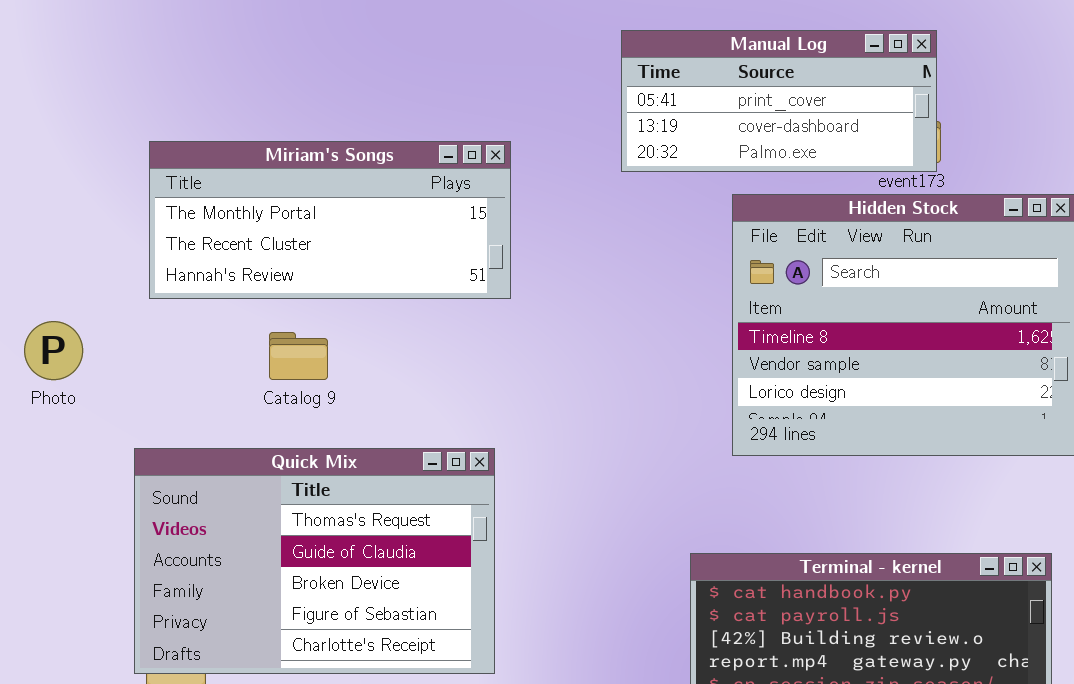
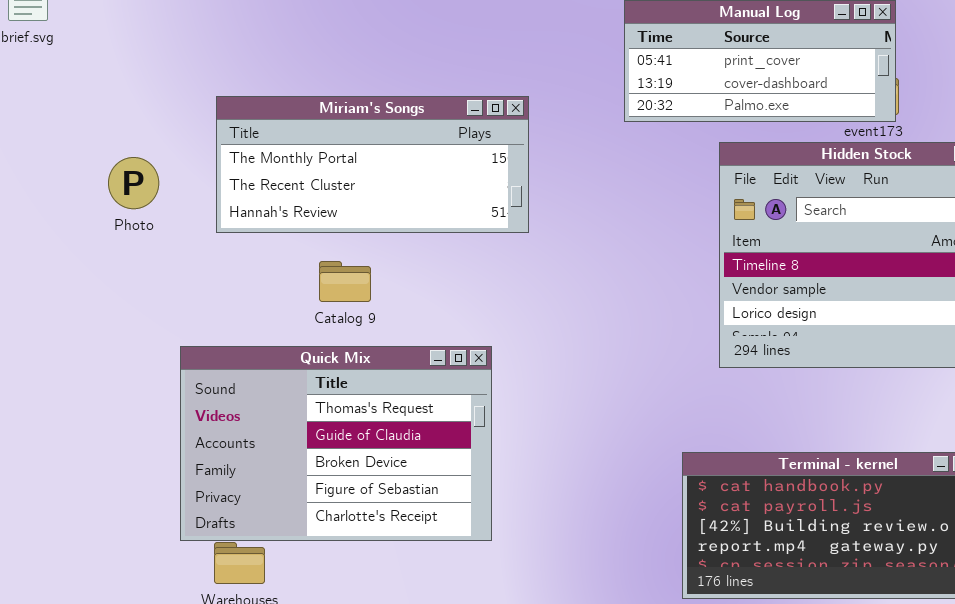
Photo: [24,321,83,380] -> [108,157,159,209], moved
Quick Mix: [134,448,495,674] -> [180,346,492,541], moved

